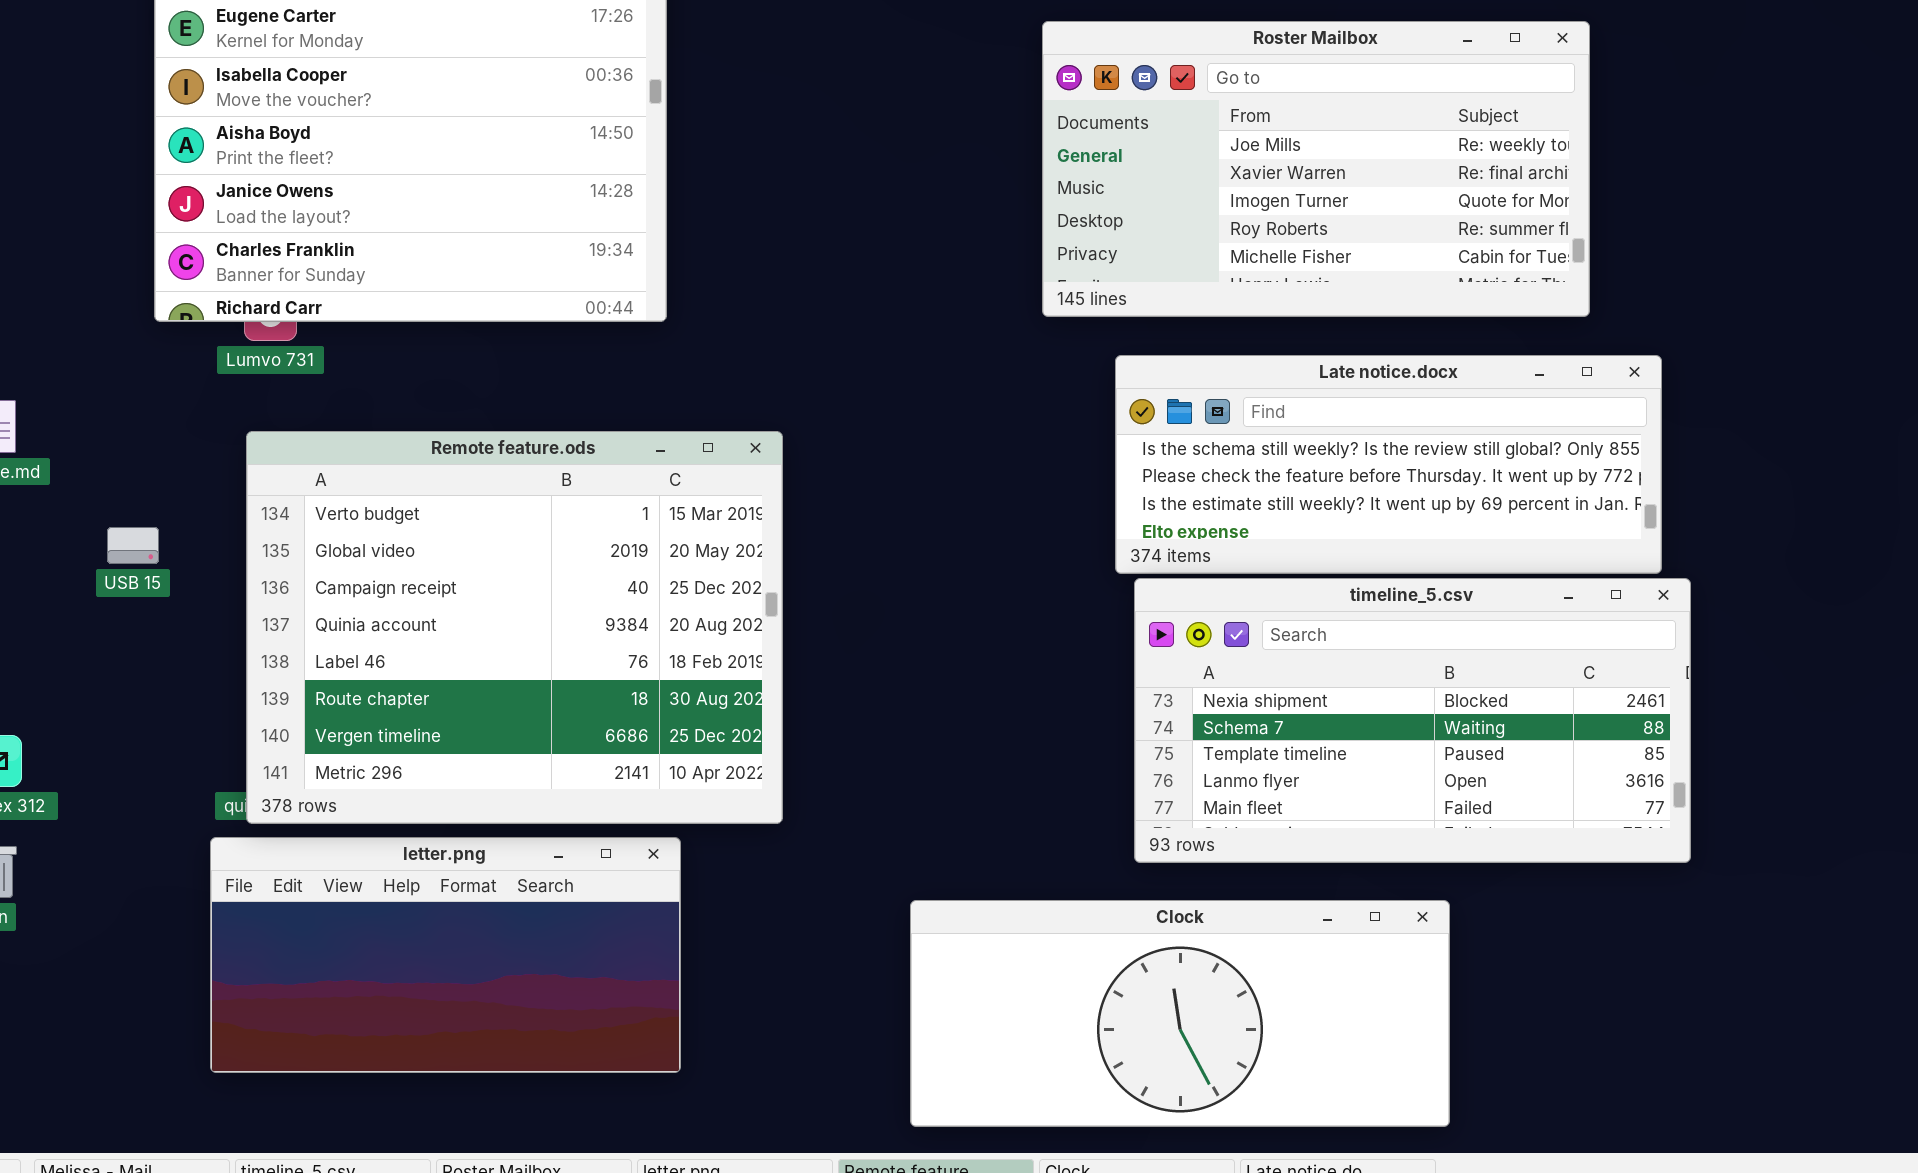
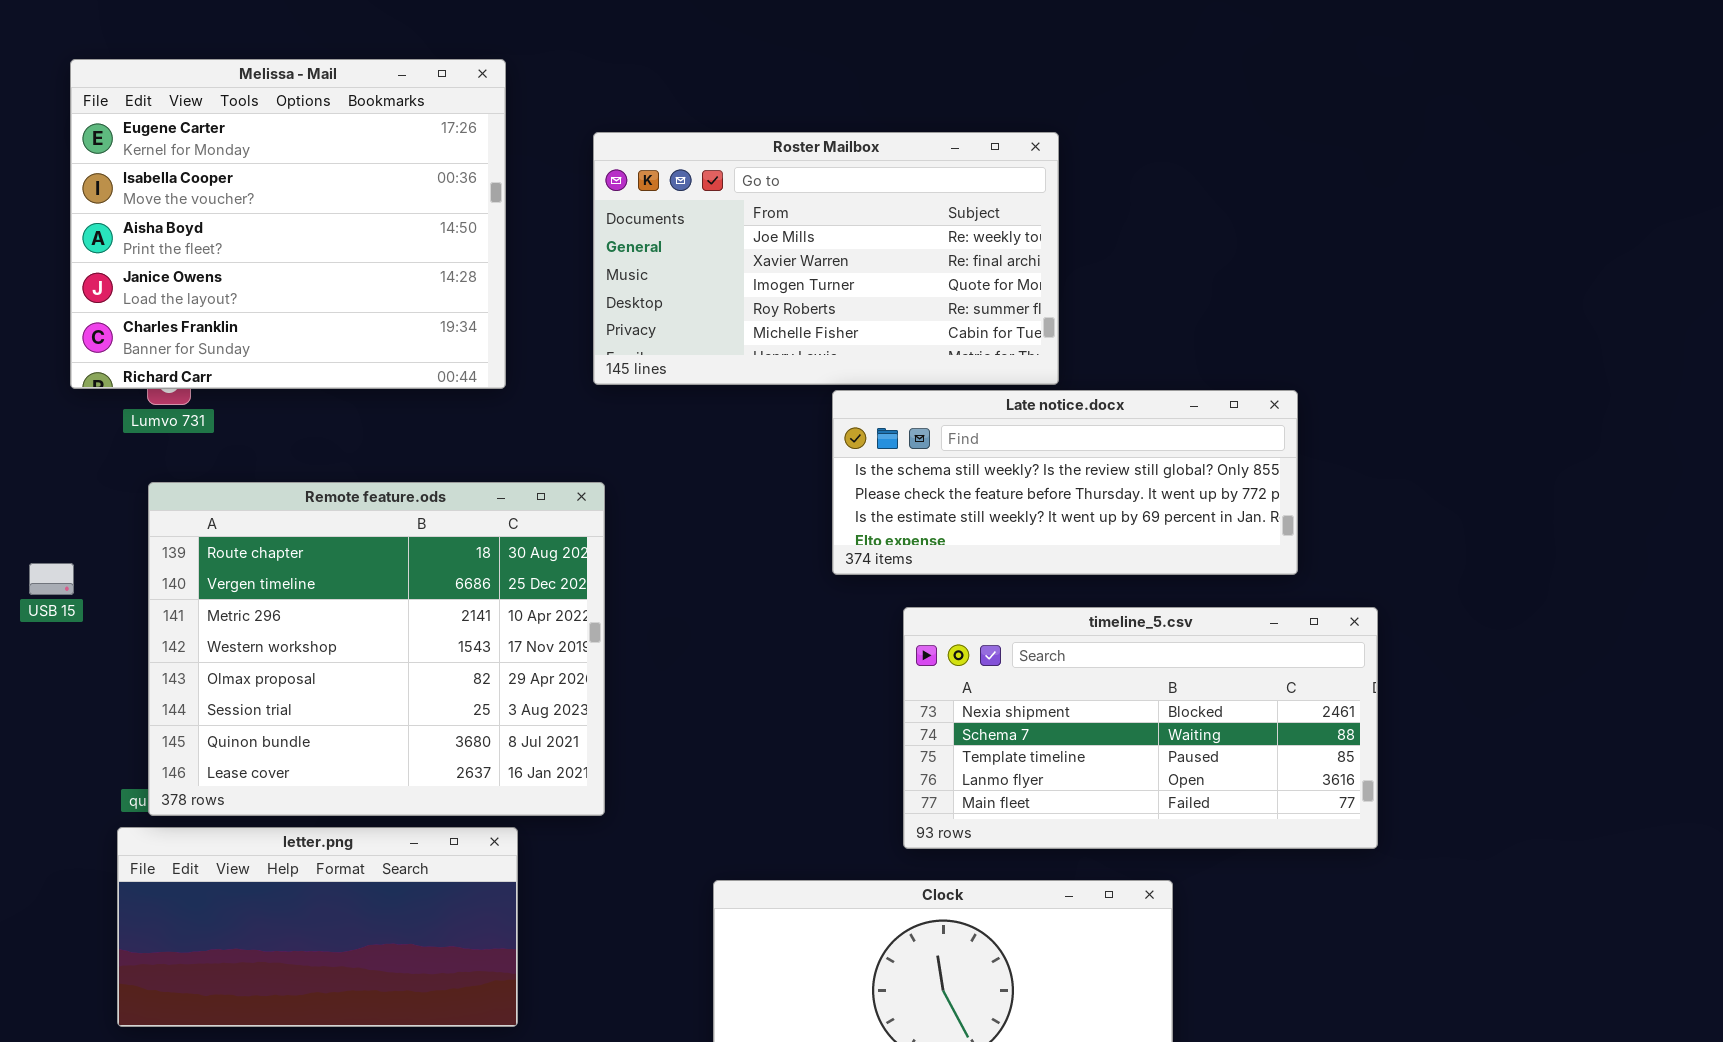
Roster Mailbox: [1042,21,1590,317] -> [593,132,1059,385], moved
Late notice.docx: [1115,355,1662,574] -> [832,390,1298,575], moved
Remote feature.ods: [246,431,783,824] -> [148,482,605,816], scrolled down 5 rows

